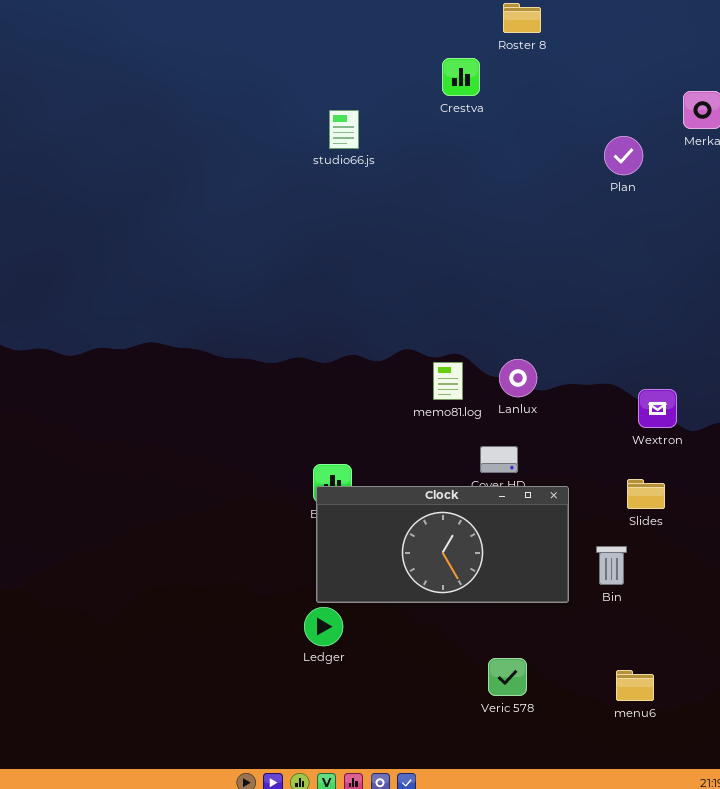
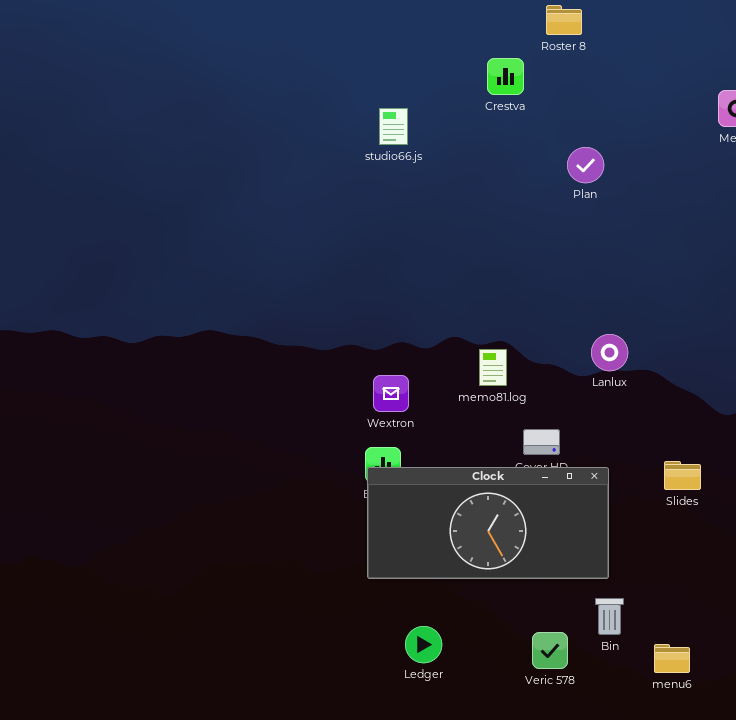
Plan: [604,136,643,175] -> [567,147,604,183], moved
Lanlux: [499,359,537,397] -> [591,334,628,371], moved
Wextron: [638,389,677,428] -> [373,375,409,412], moved
Bin: [596,546,627,585] -> [595,598,624,635], moved
Ledger: [304,607,343,646] -> [405,626,442,663], moved

